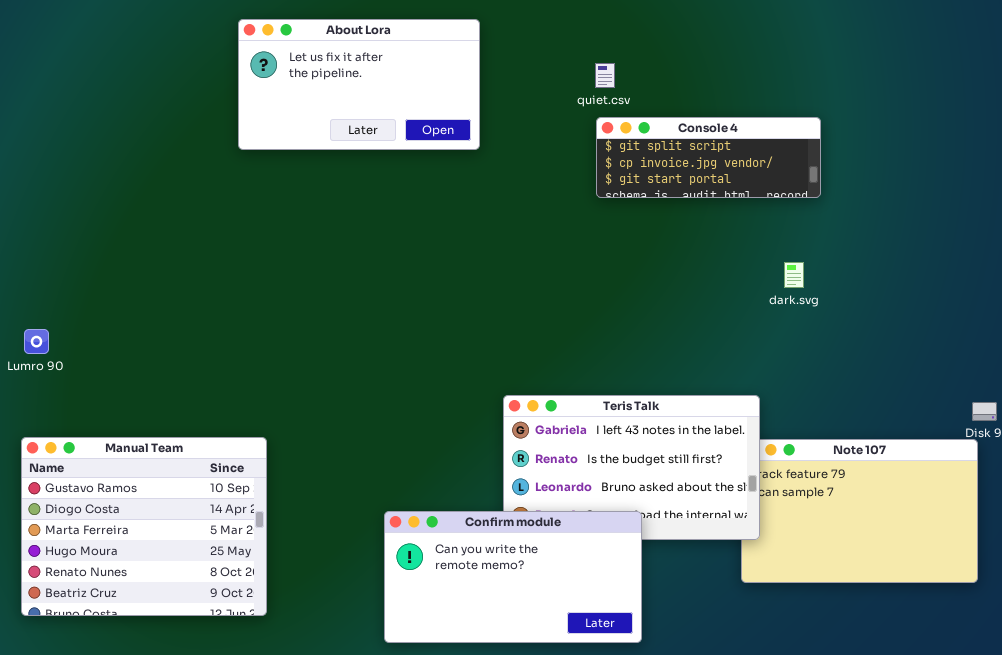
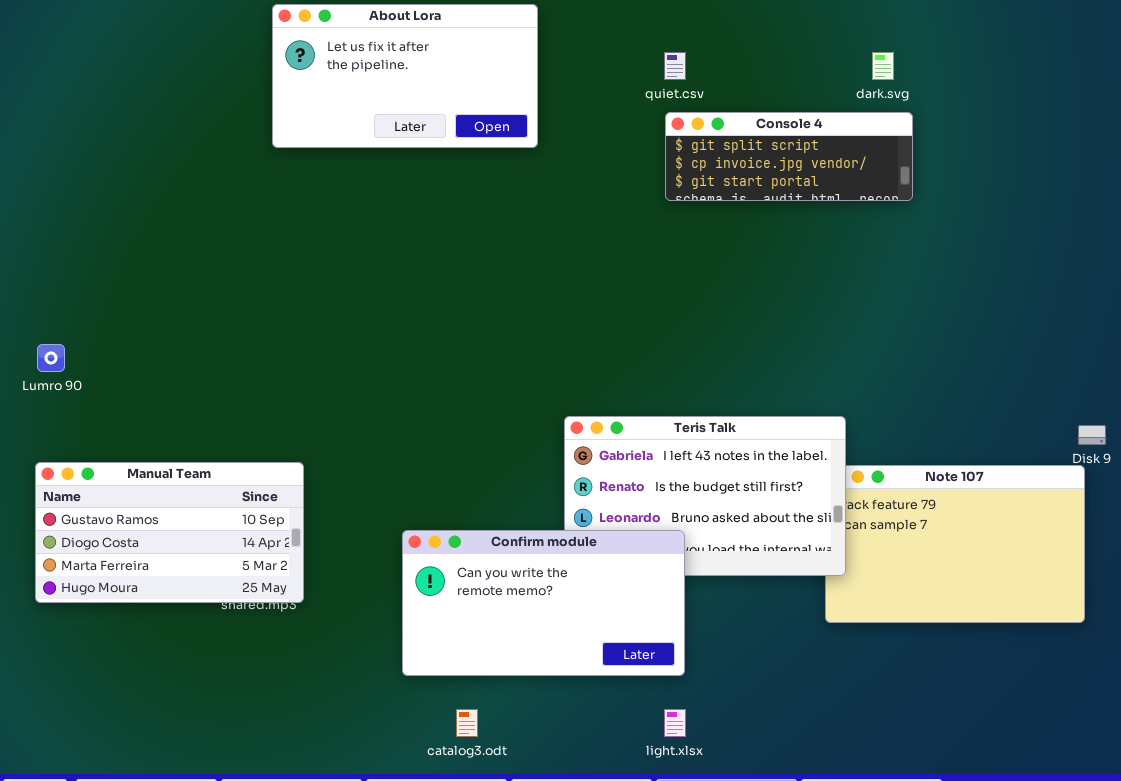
dark.svg: [784,262,804,288] -> [872,52,894,80], moved
Manual Team: [21,437,267,616] -> [35,462,304,603], resized
Confirm module: [384,511,642,643] -> [402,530,685,676], moved

